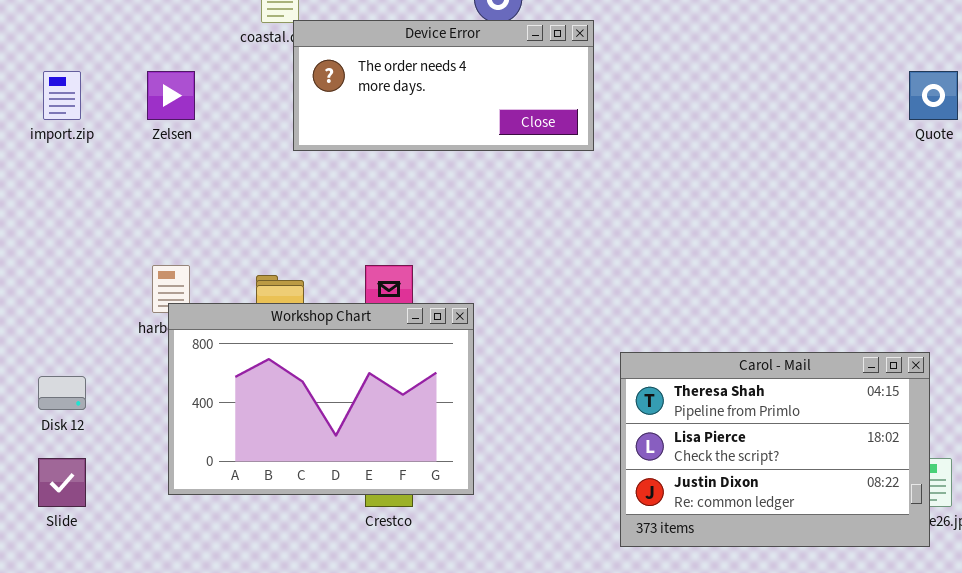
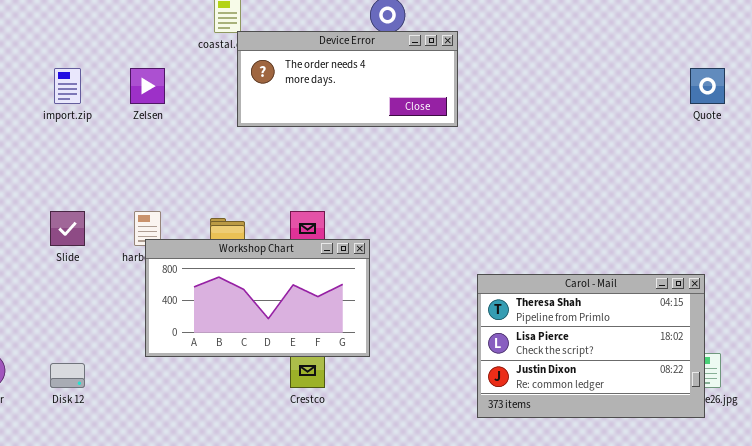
Workshop Chart: [168,303,474,495] -> [145,239,370,357], resized
Disk 12: [38,376,86,410] -> [50,363,85,388], moved
Slide: [38,458,86,507] -> [50,211,85,246], moved

